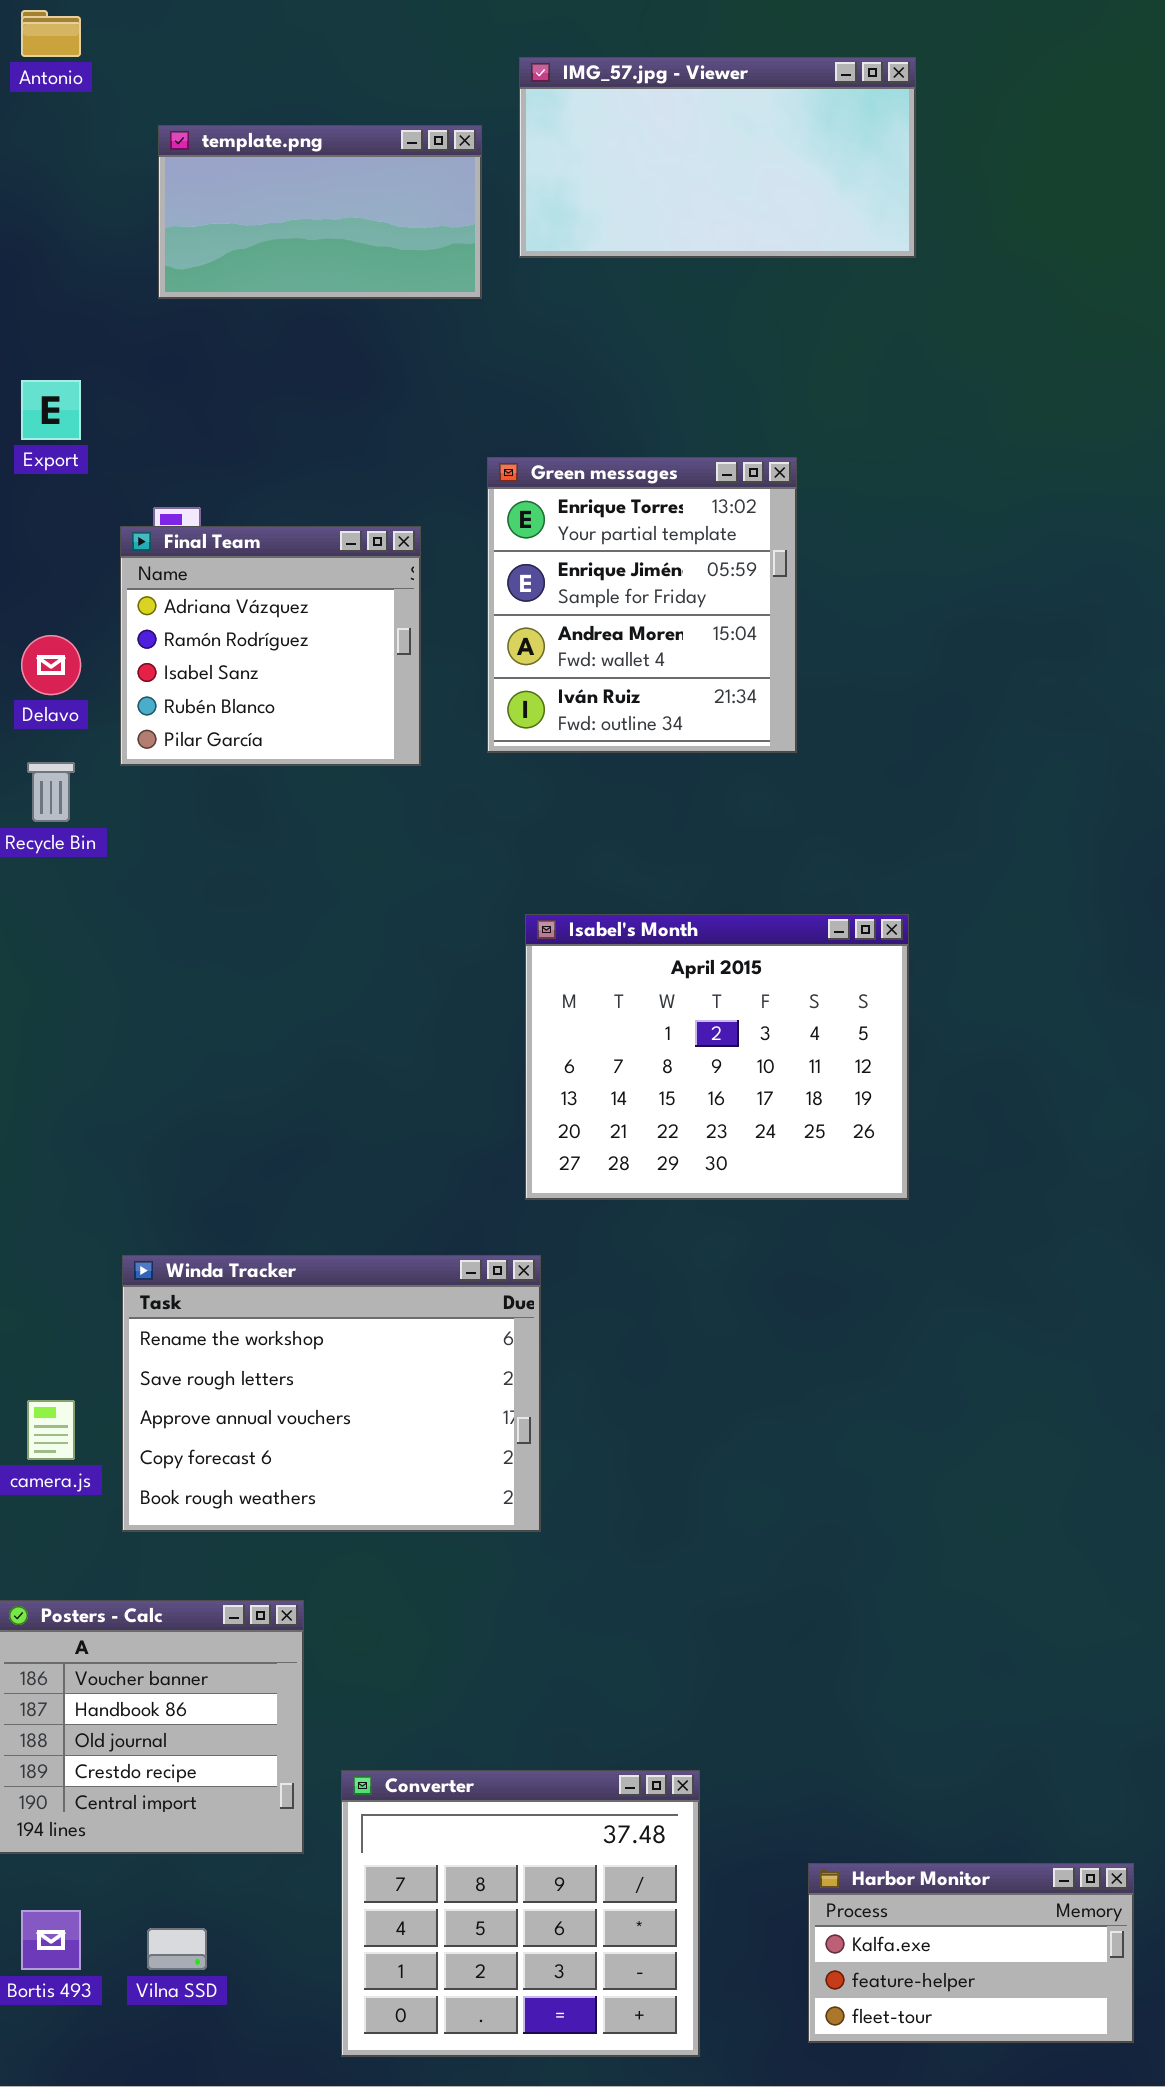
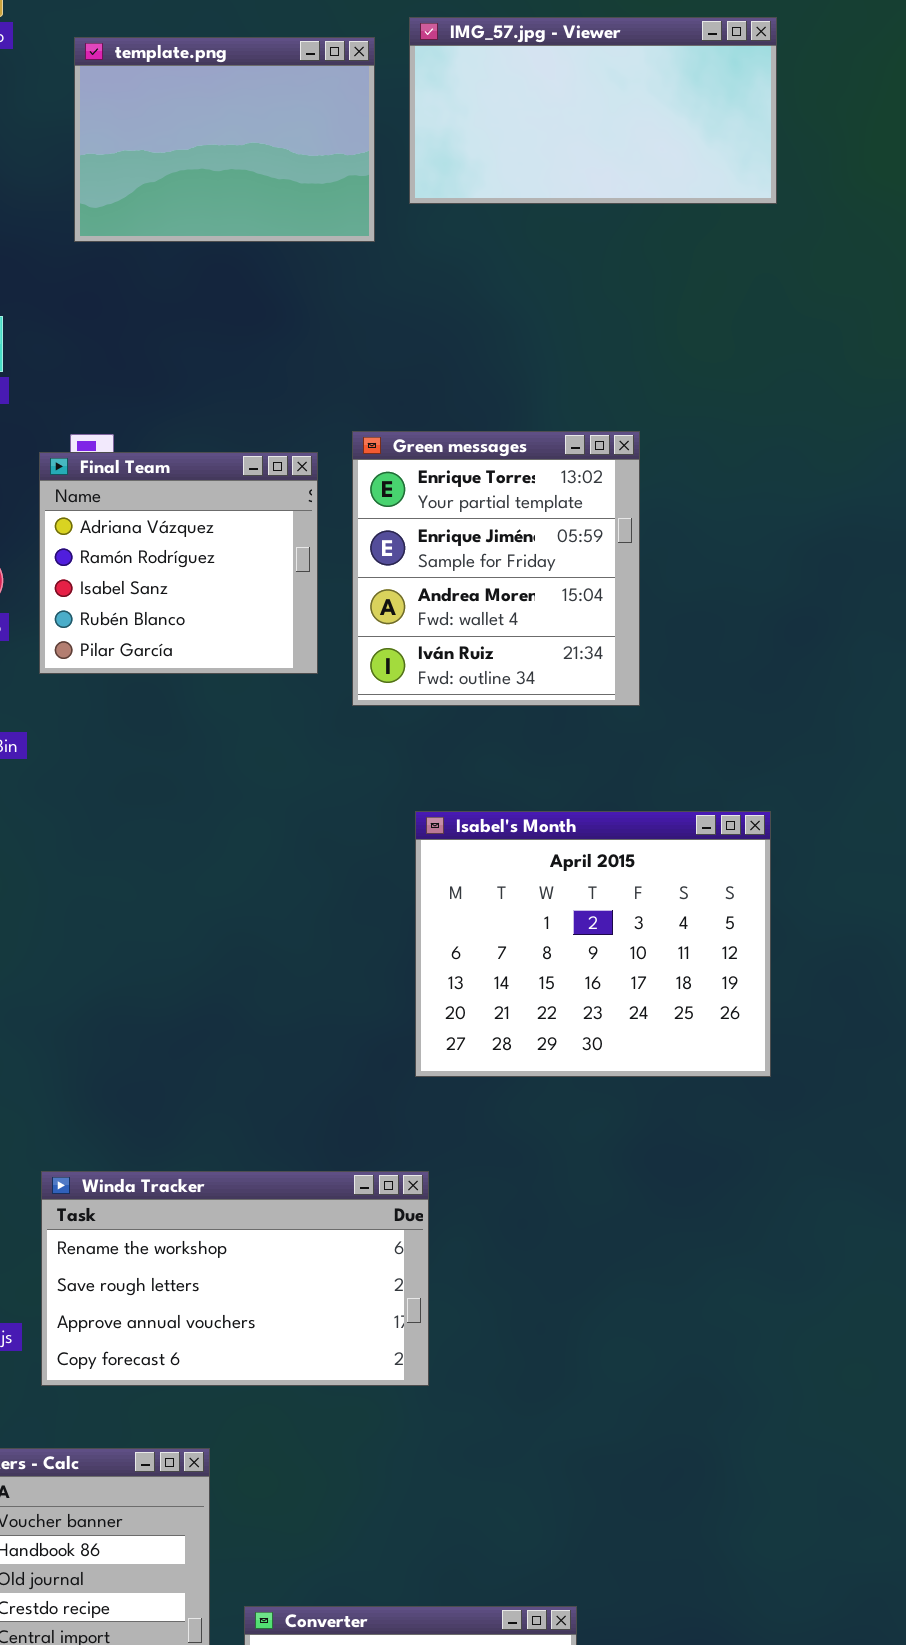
template.png: [158,125,482,299] -> [74,37,375,242], resized
Green messages: [487,457,797,753] -> [352,431,640,706], moved
Winda Tracker: [122,1255,541,1532] -> [41,1171,429,1386], resized

